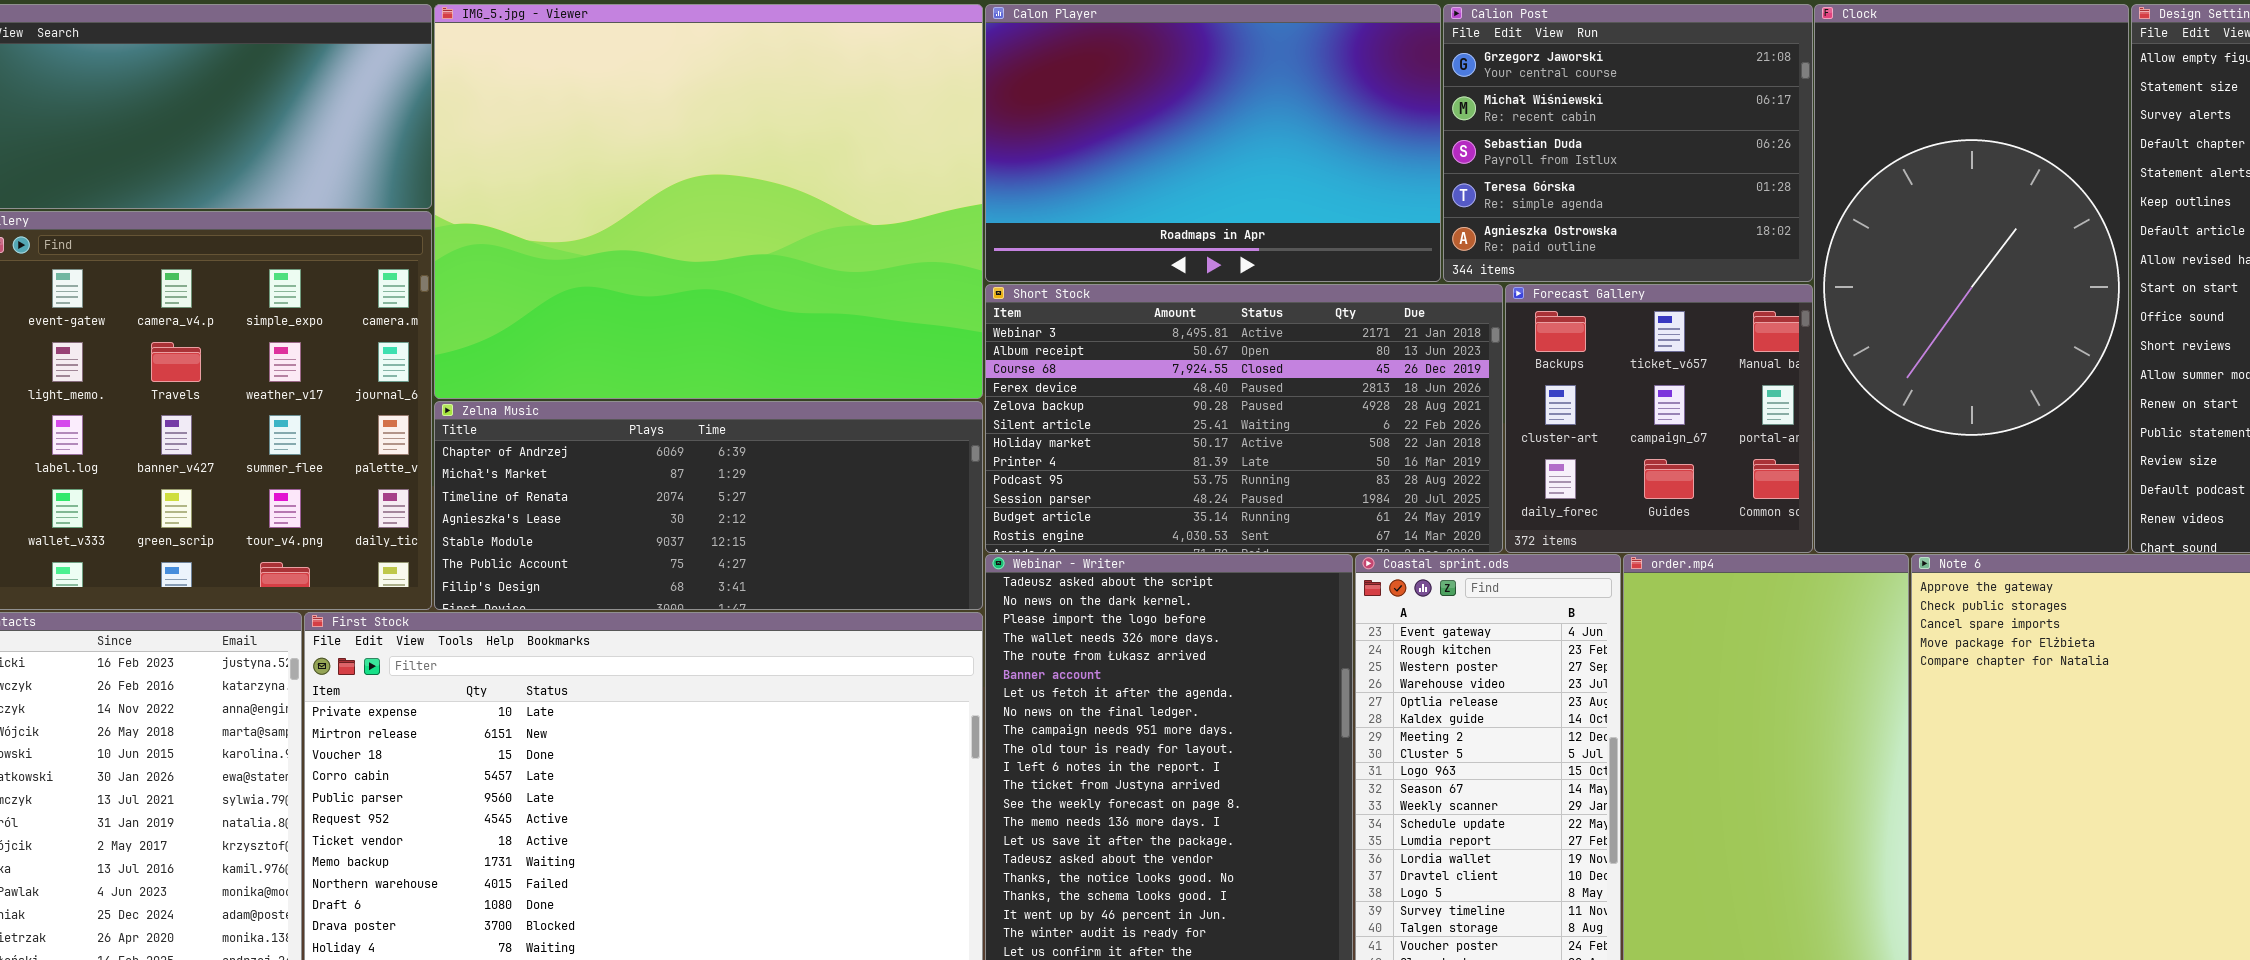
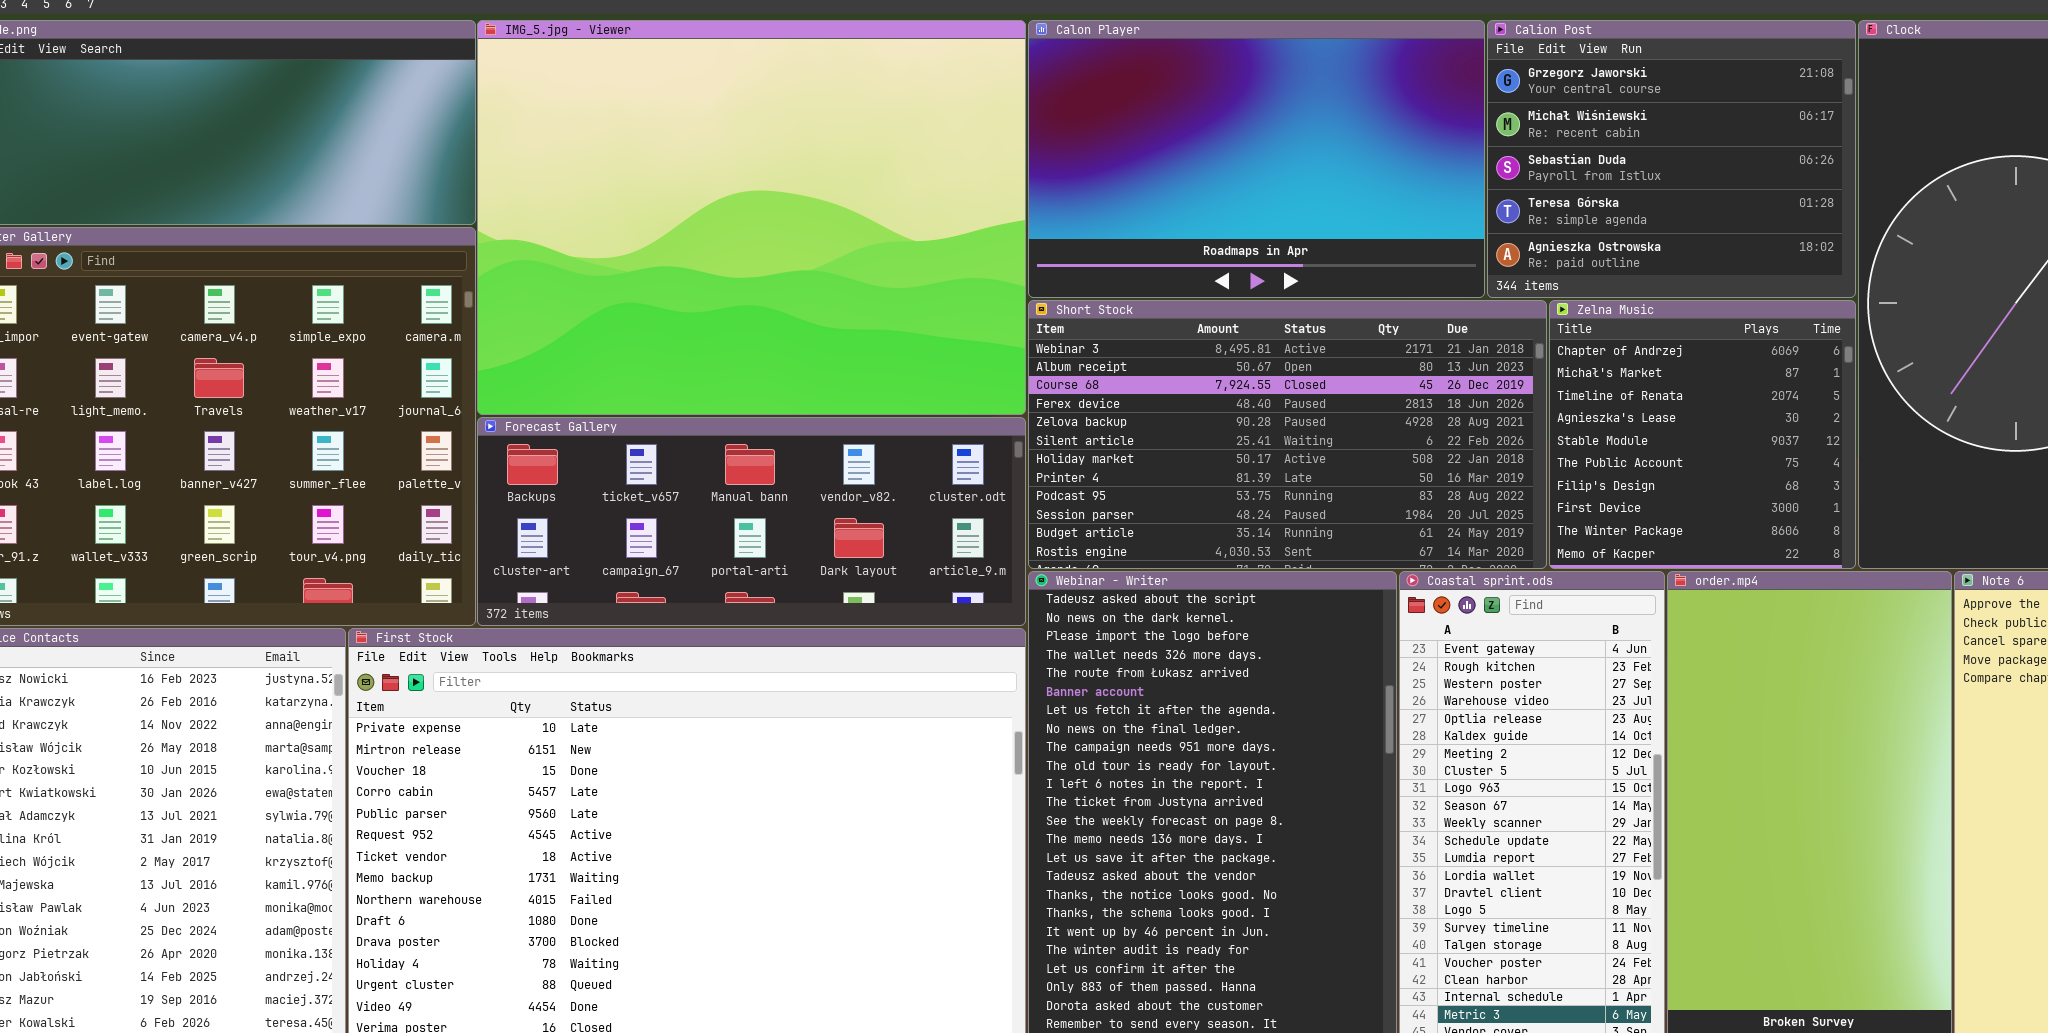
Forecast Gallery: [1505,284,1813,553] -> [477,417,1026,626], moved, resized
Zelna Music: [434,401,983,610] -> [1549,300,1856,569], moved, resized

